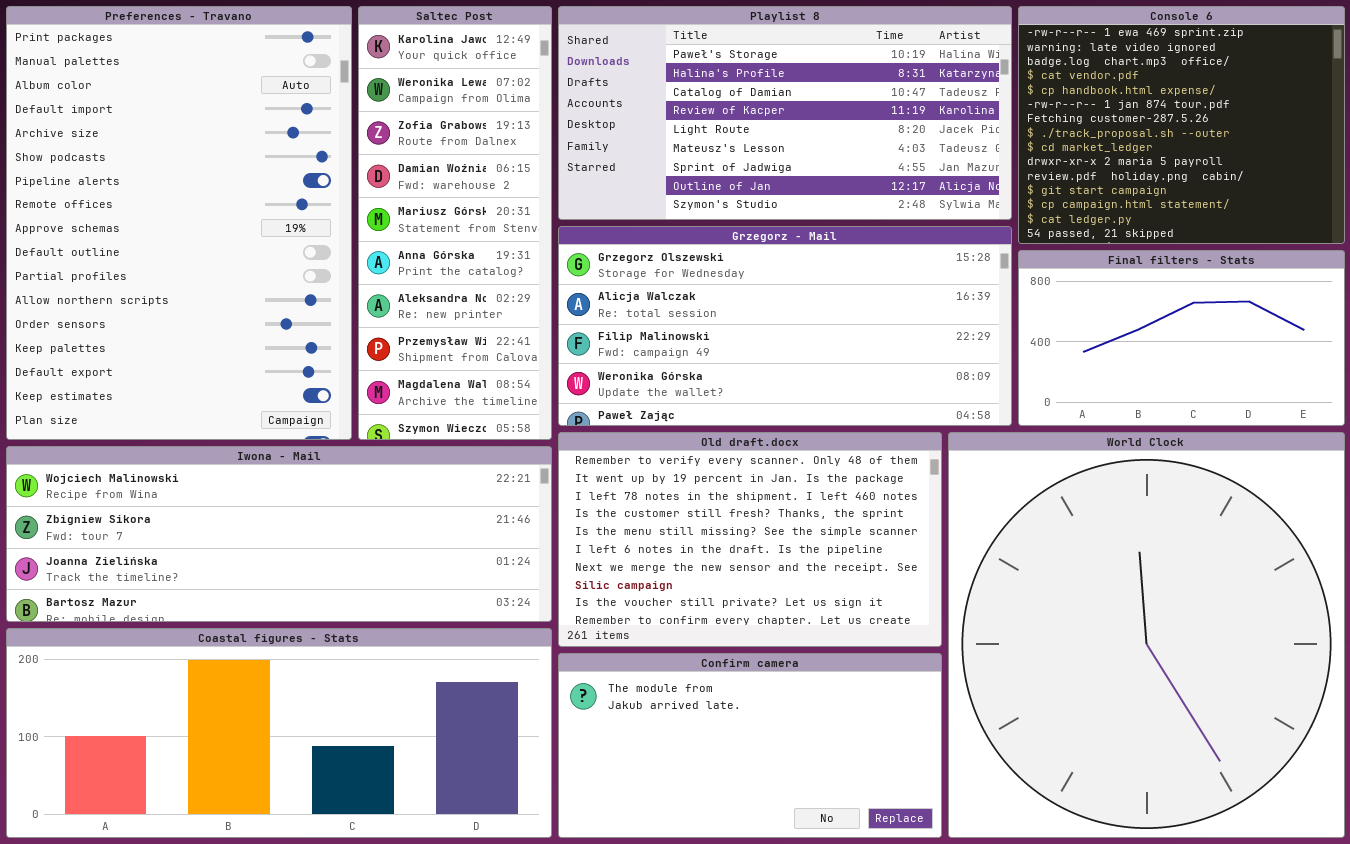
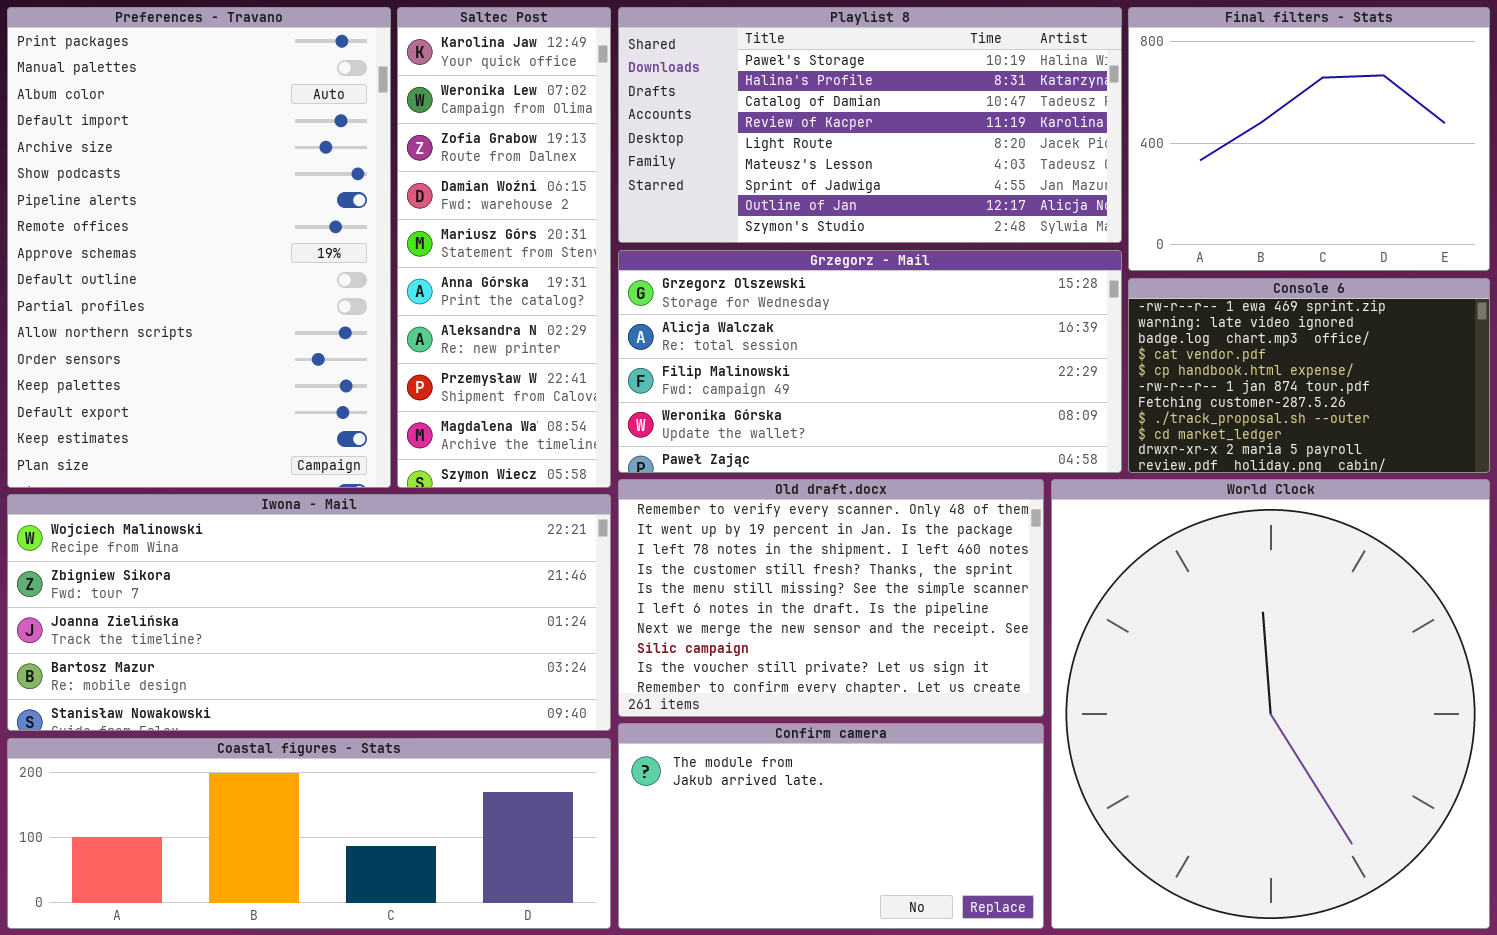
Console 6: [1018,6,1345,244] -> [1128,278,1490,473], moved, resized
Final filters - Stats: [1018,250,1345,426] -> [1128,7,1490,271], moved, resized
Iwona - Mail: [6,446,552,622] -> [7,494,611,731], resized
Coastal figures - Stats: [6,628,552,838] -> [7,738,611,929], resized

